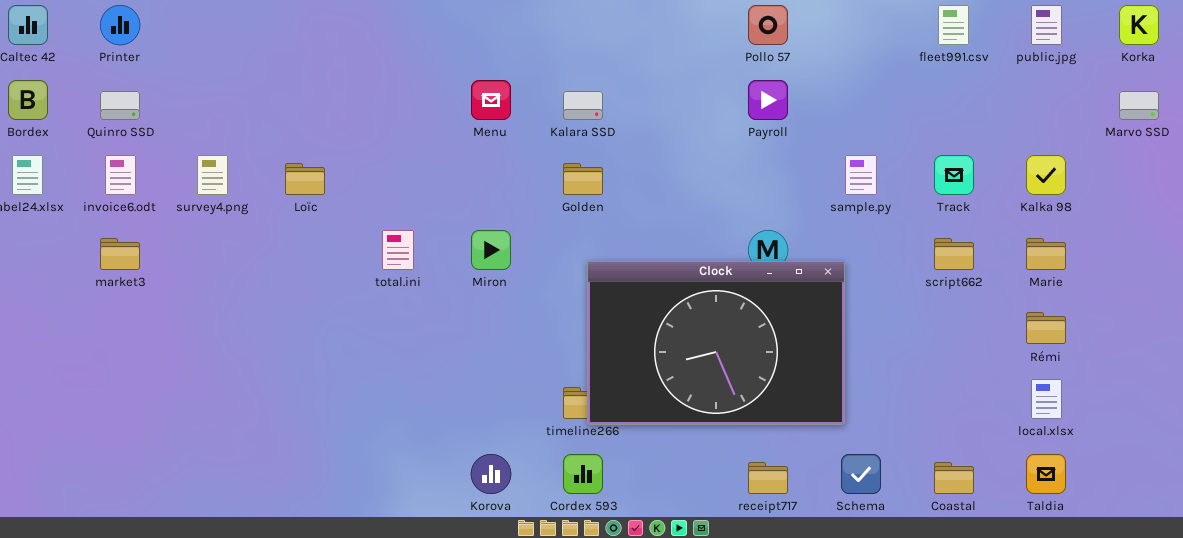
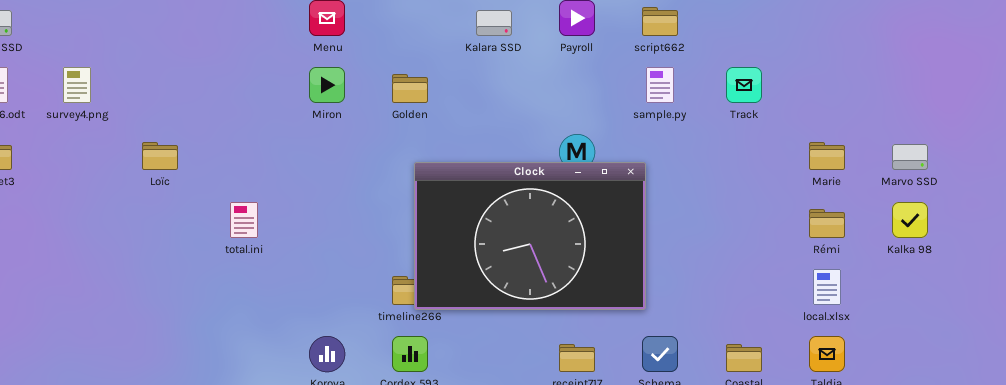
Kalara SSD: [563,91,603,120] -> [476,10,512,36], moved
Marvo SSD: [1119,91,1159,120] -> [892,144,928,170], moved
Kalka 98: [1026,155,1066,195] -> [892,202,928,238], moved
Loïc: [285,163,325,195] -> [142,142,178,170], moved
total.ini: [382,230,414,270] -> [230,202,258,238], moved
Miron: [471,230,511,270] -> [309,67,345,103], moved
script662: [934,238,974,270] -> [642,7,678,36], moved

